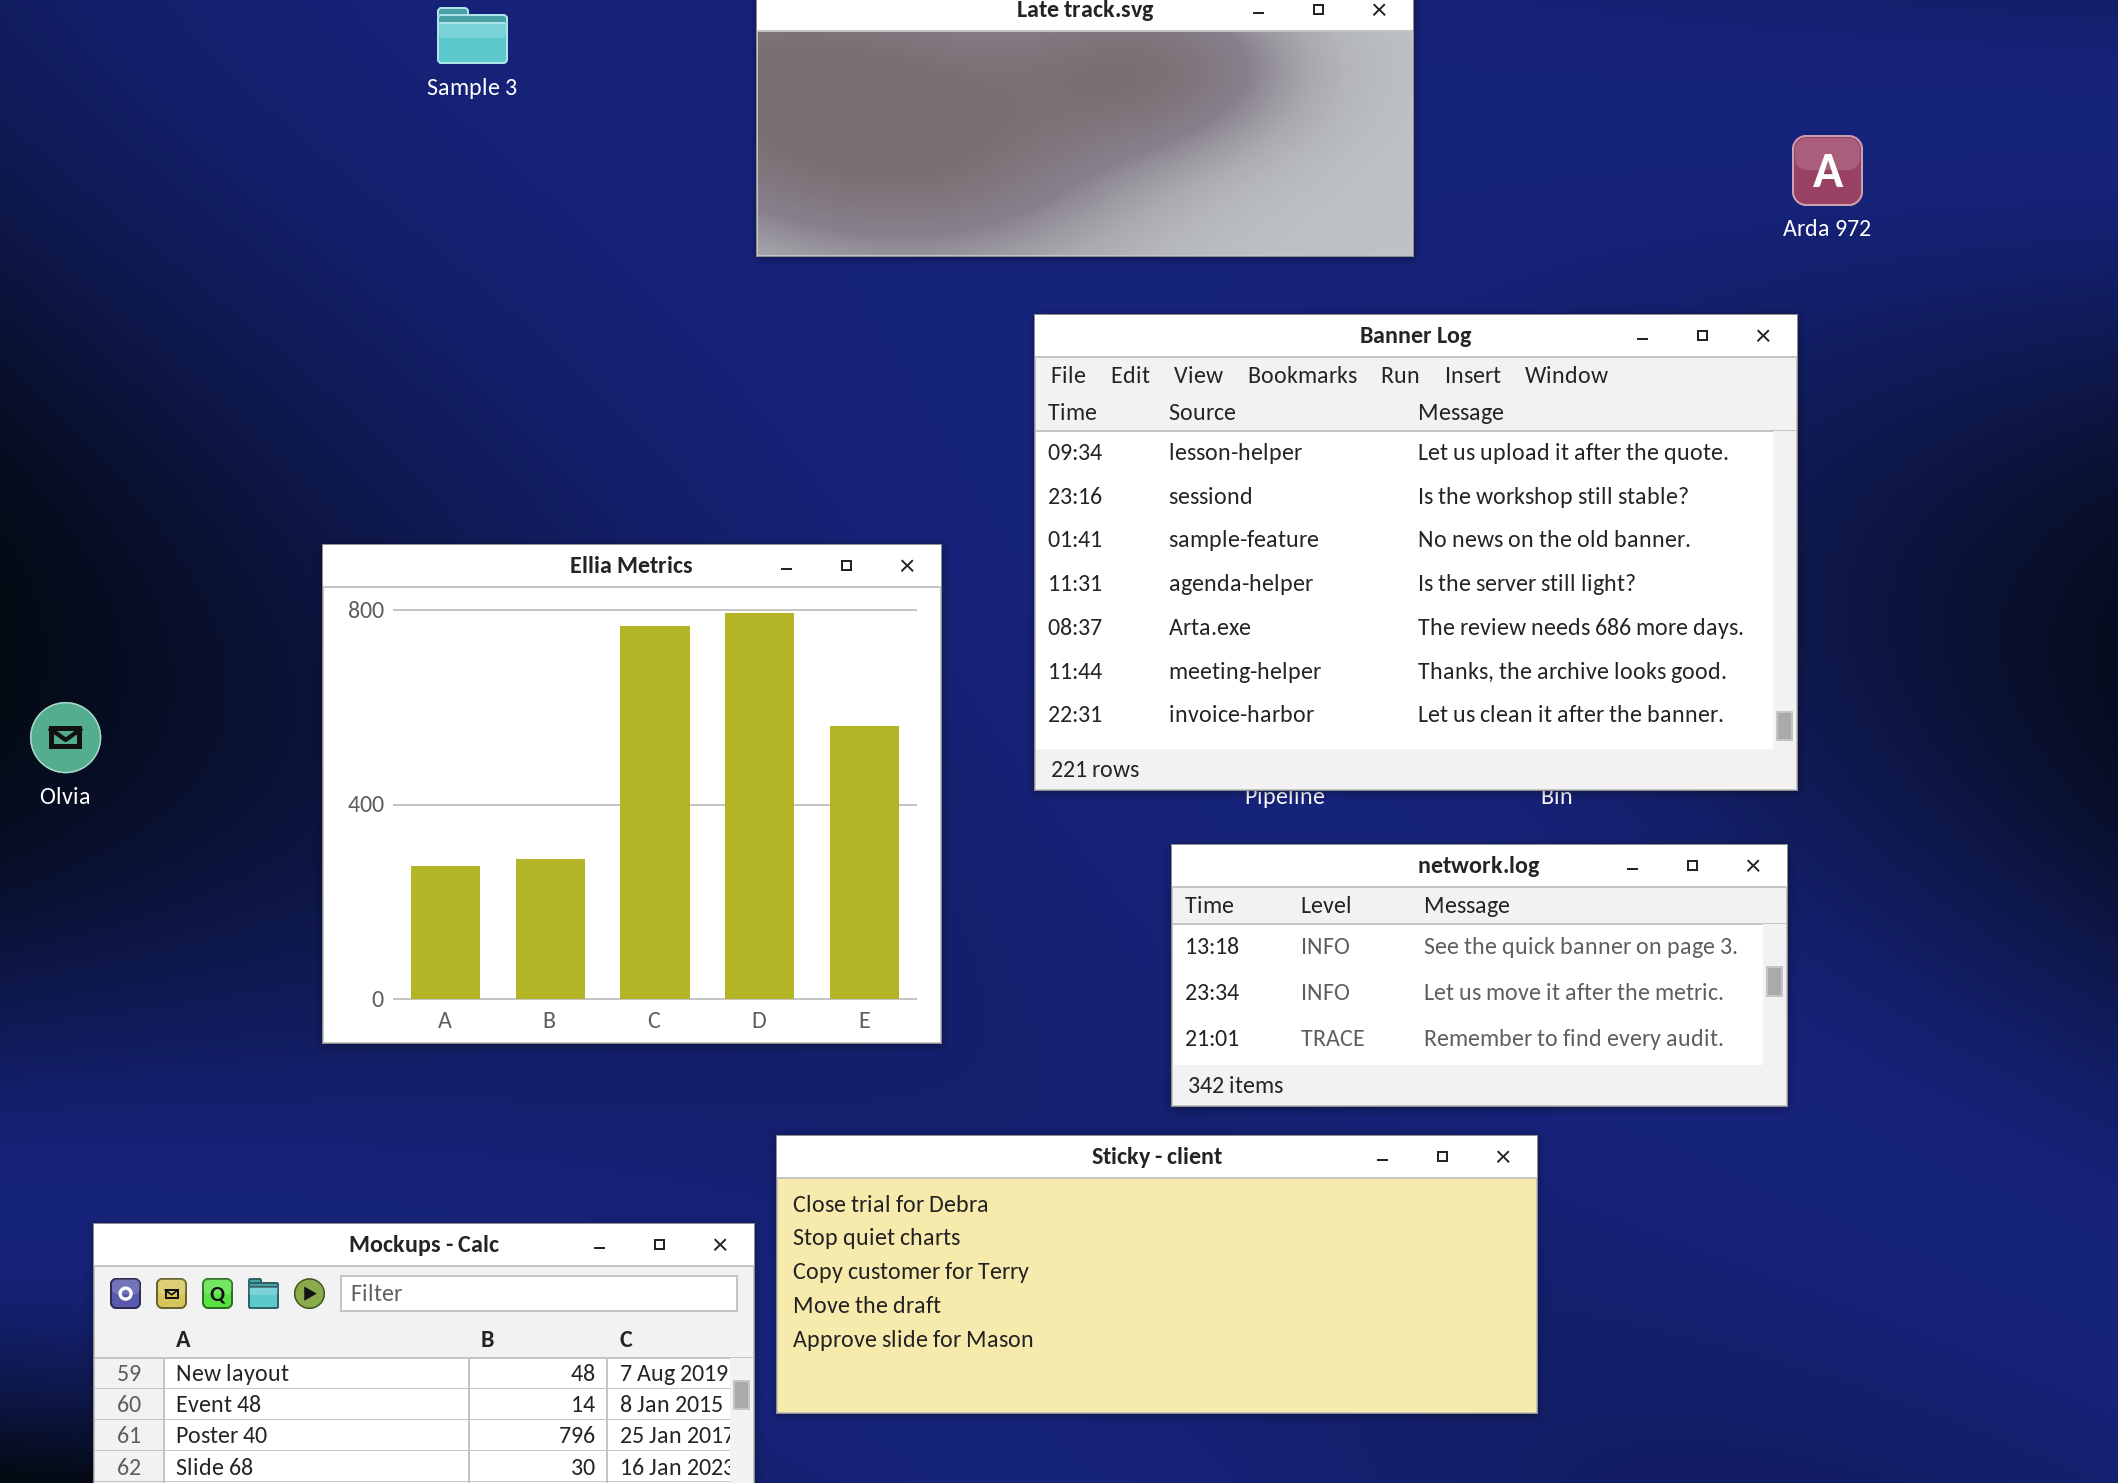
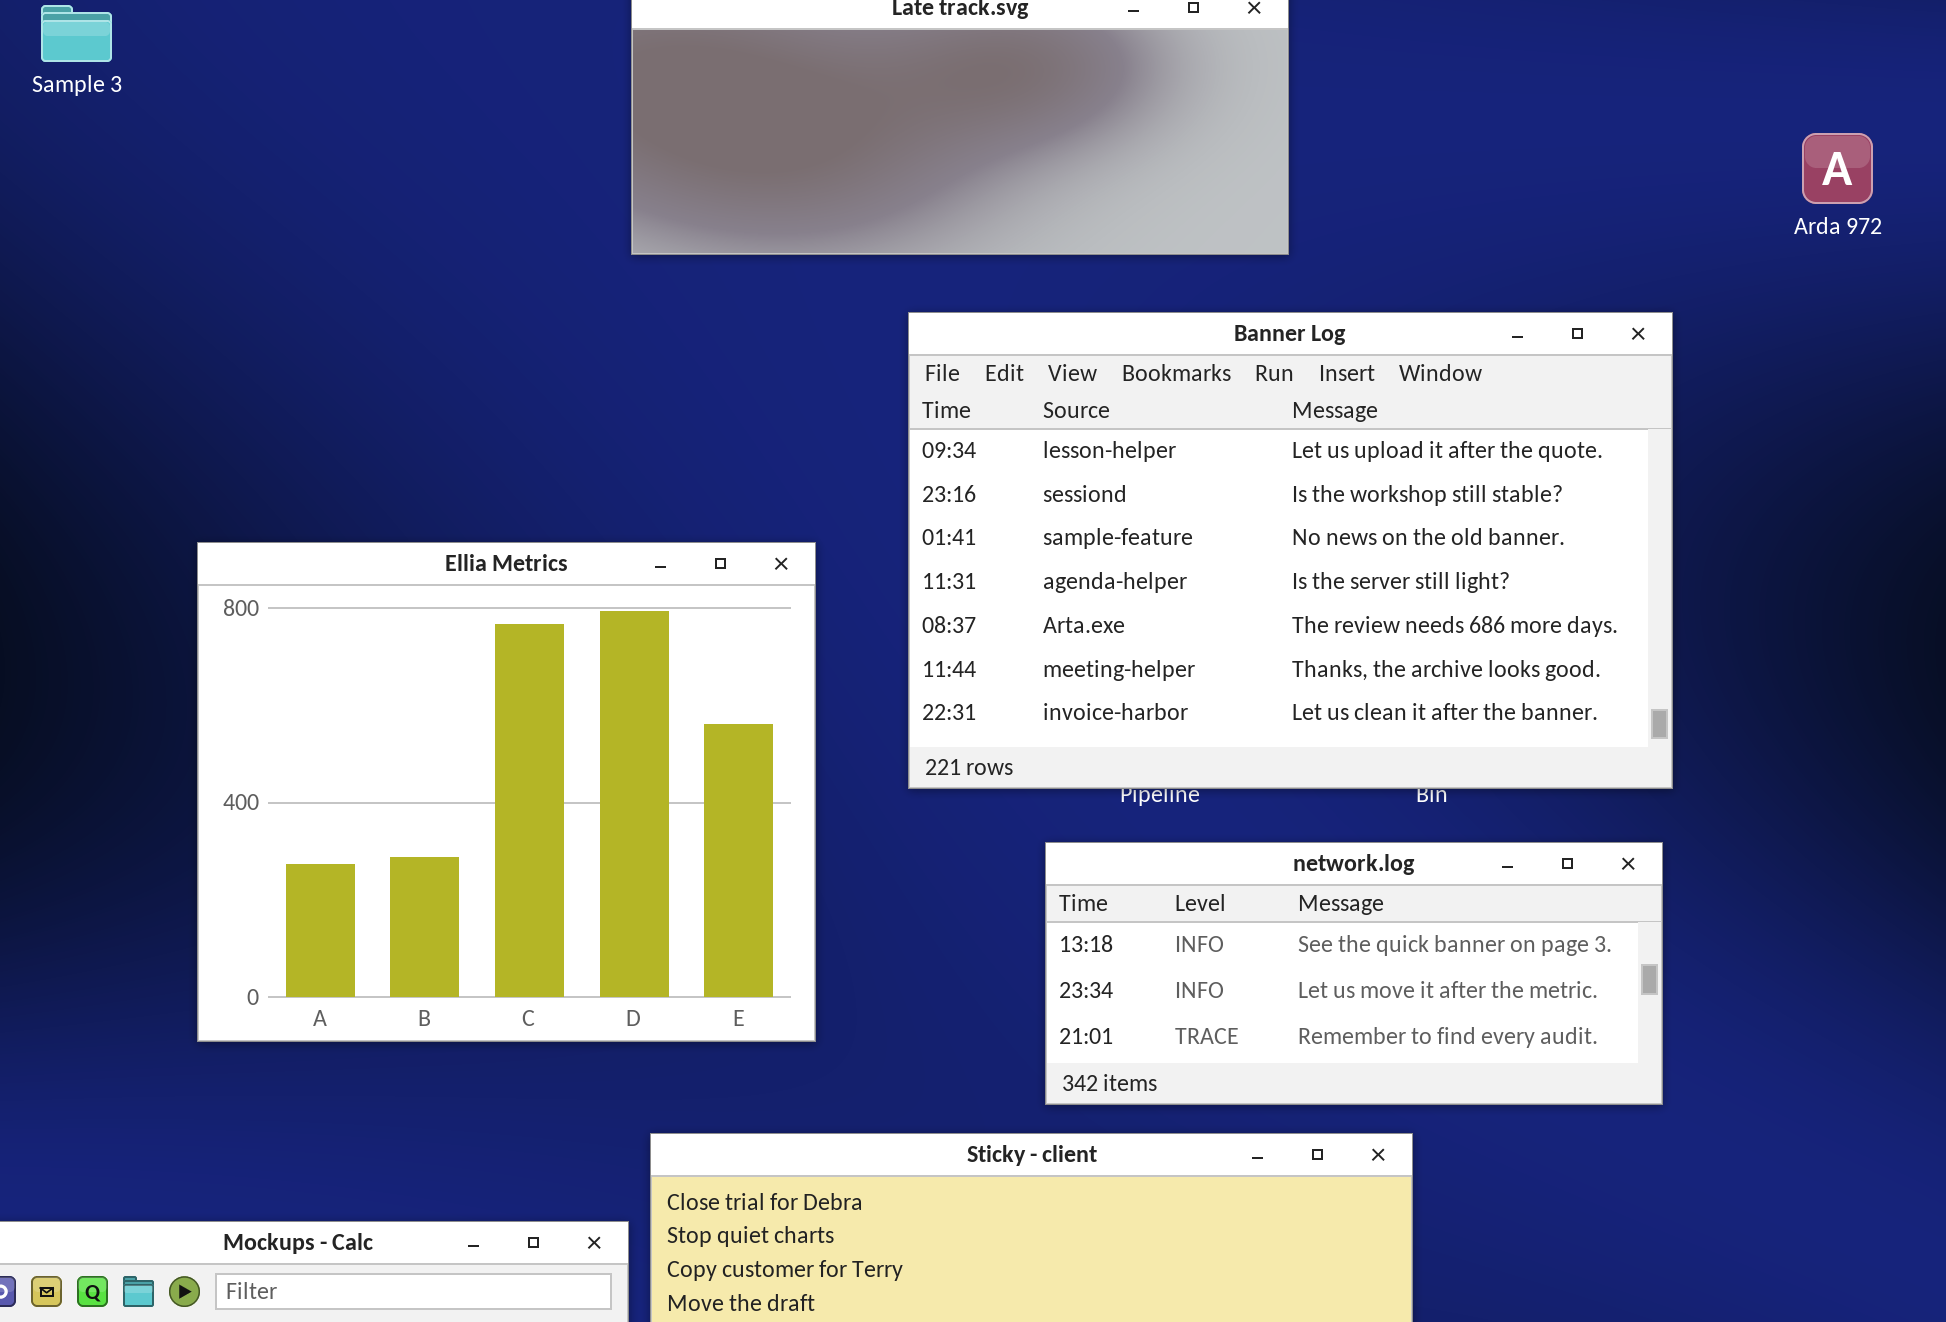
Sample 3: [437,7,508,64] -> [41,5,112,62], moved
Arda 972: [1792,135,1863,206] -> [1802,133,1873,204], moved

